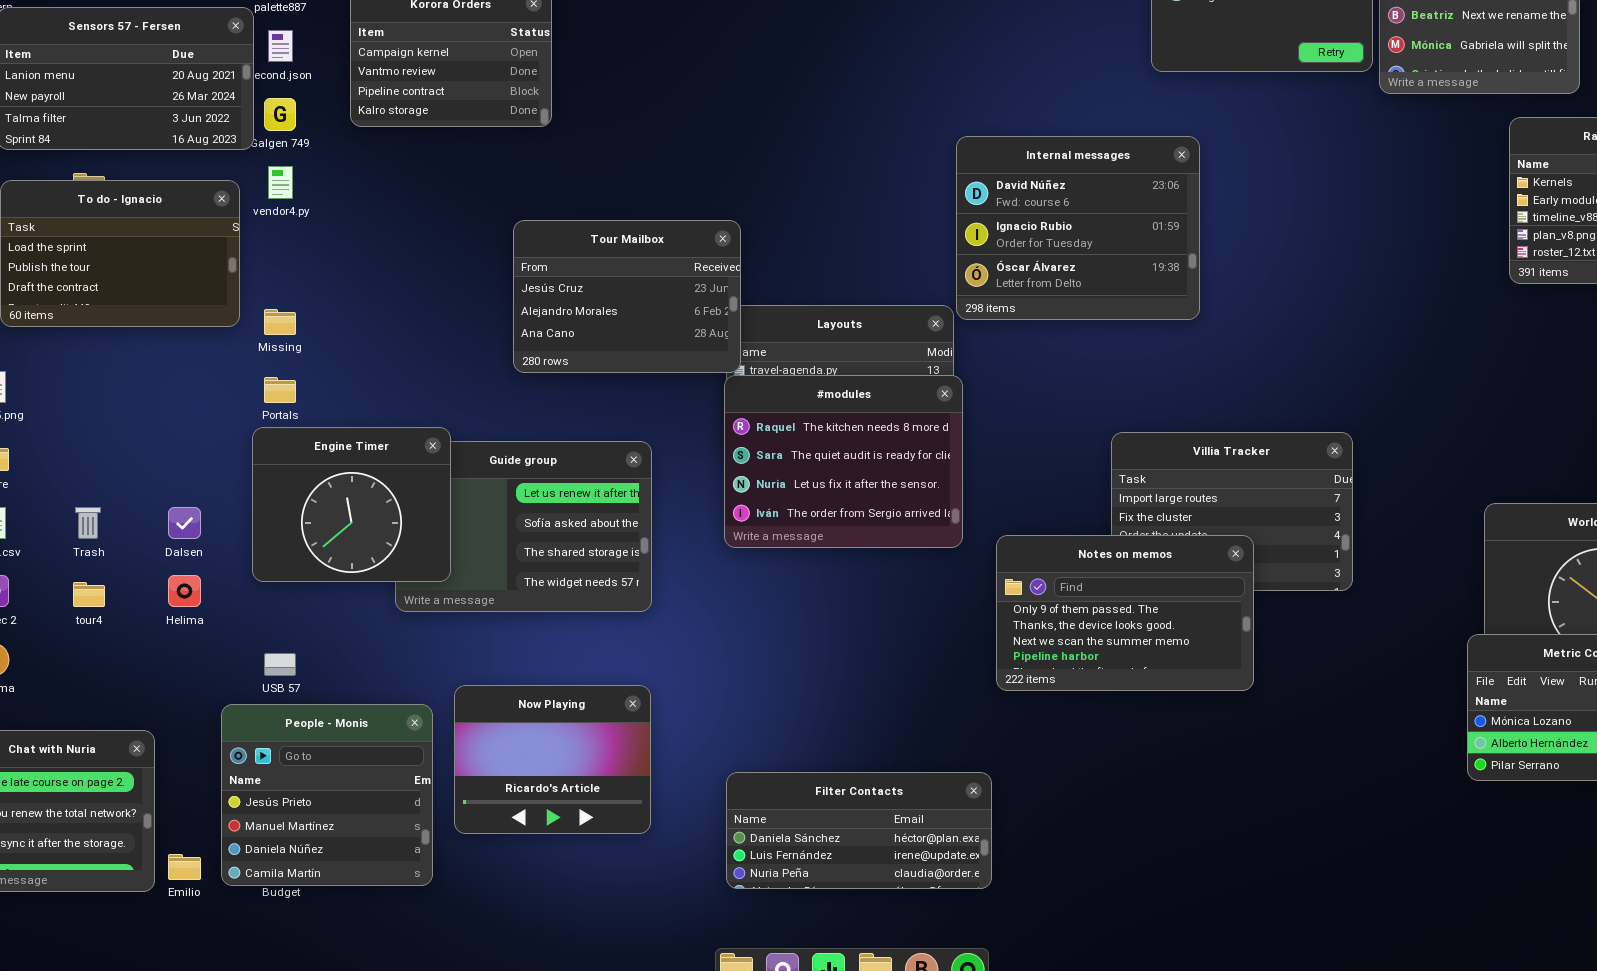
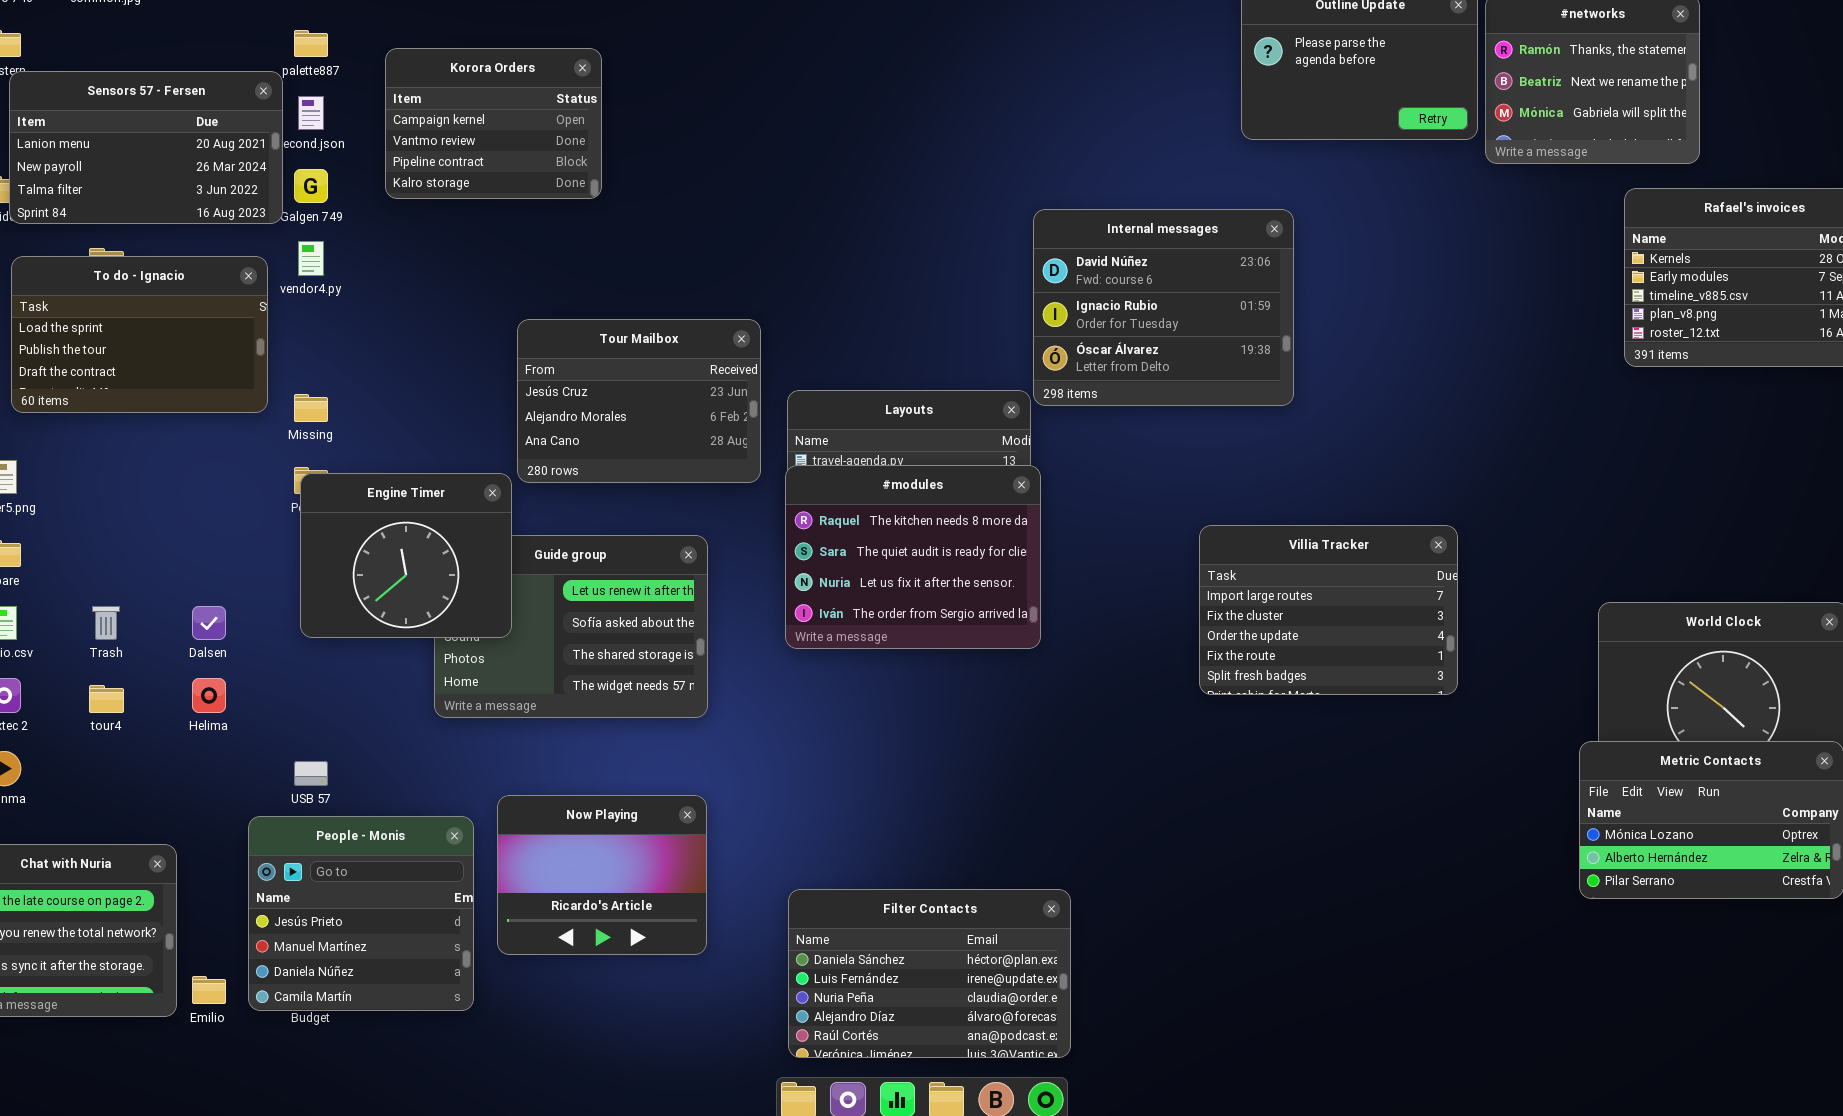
Tour Mailbox: [513,220,741,373] -> [517,319,761,483], moved
Engine Timer: [252,427,451,582] -> [300,473,512,638], moved
Notes on memos: [996,535,1254,691] -> none, closed
Filter Contacts: [726,772,992,889] -> [788,889,1071,1058], resized

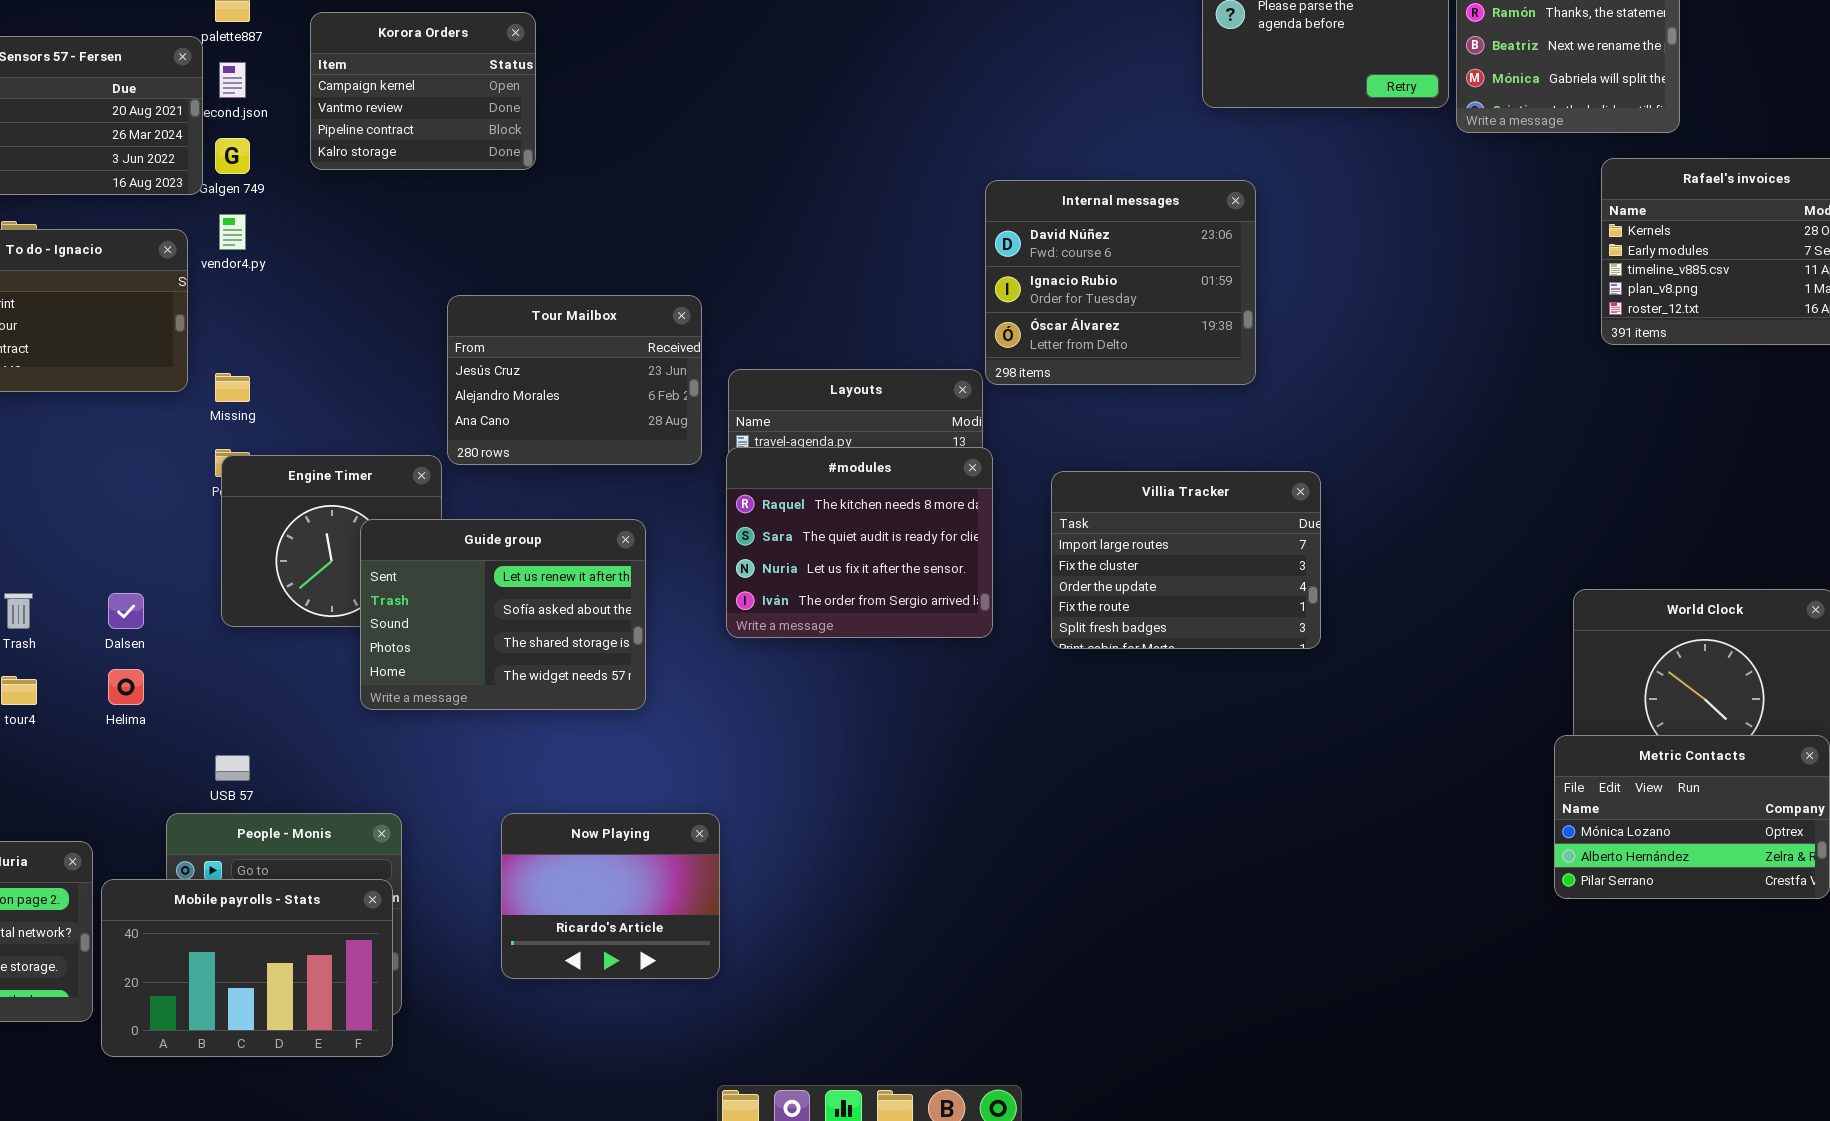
Villia Tracker: [1199,525,1458,695] -> [1051,471,1321,649], moved
Guide group: [434,535,708,718] -> [360,519,646,710], raised
Now Playing: [497,795,707,955] -> [501,813,720,979], moved
Mobile payrolls - Stats: none -> [101,879,393,1057], opened
Filter Contacts: [788,889,1071,1058] -> none, closed

